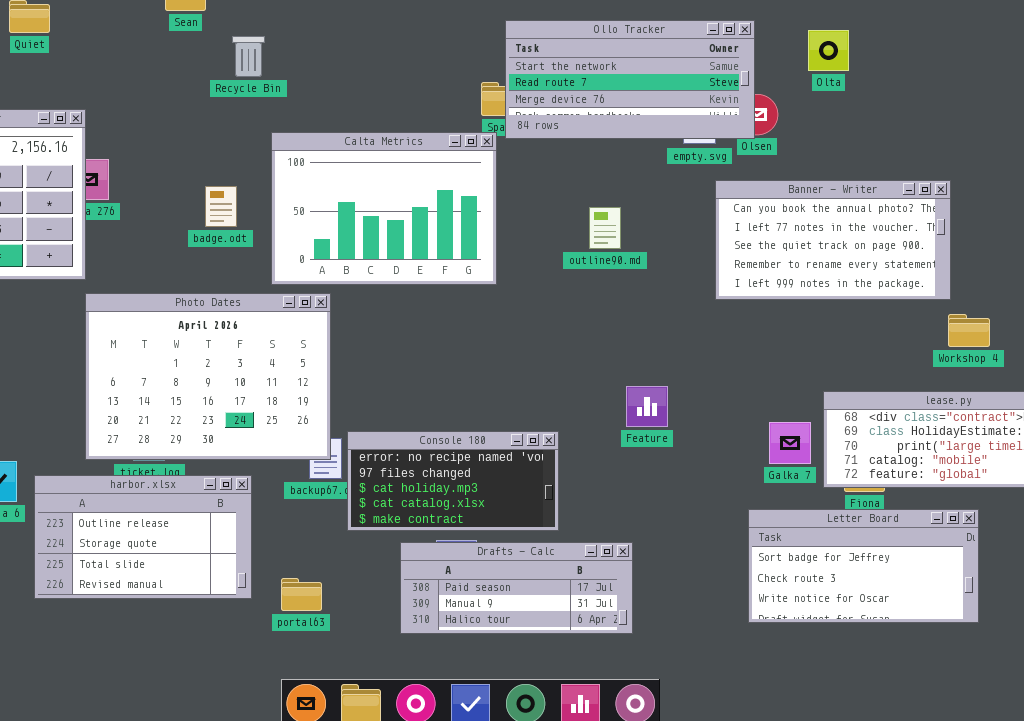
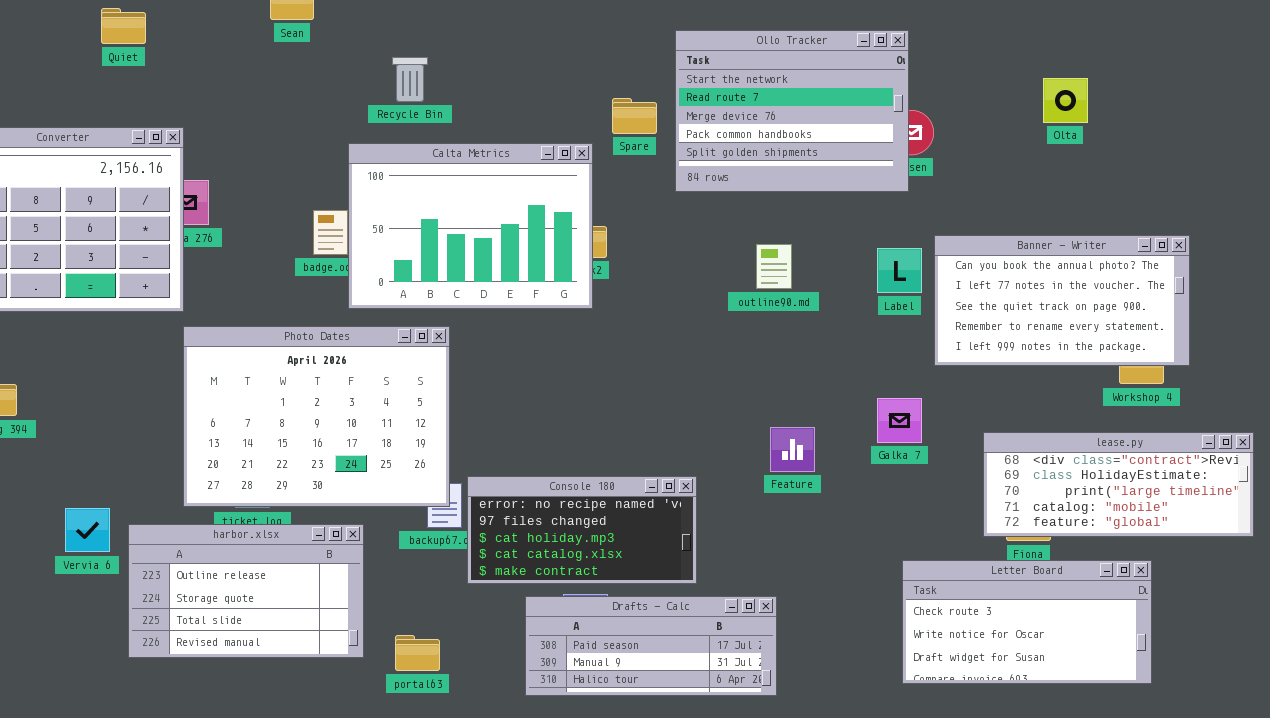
Ollo Tracker: [505,20,755,139] -> [675,30,909,192], resized
Olta: [808,30,849,71] -> [1043,78,1088,123], moved
Recycle Bin: [232,36,265,77] -> [392,57,428,102], moved
Calta Metrics: [271,132,497,285] -> [348,143,593,309], moved
Banner - Writer: [715,180,951,300] -> [934,235,1190,366], moved
outline90.md: [589,207,621,249] -> [756,244,792,289], moved
Galka 7: [769,422,811,464] -> [877,398,922,443], moved
Letter Board: [748,509,979,623] -> [902,560,1152,684], scrolled down 1 row

